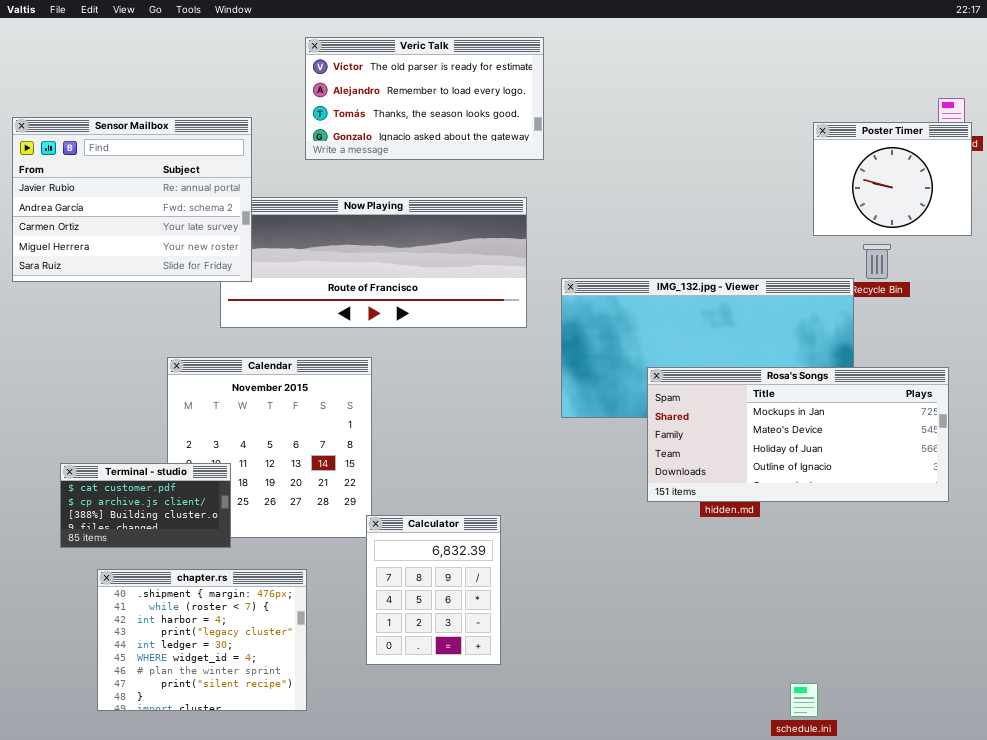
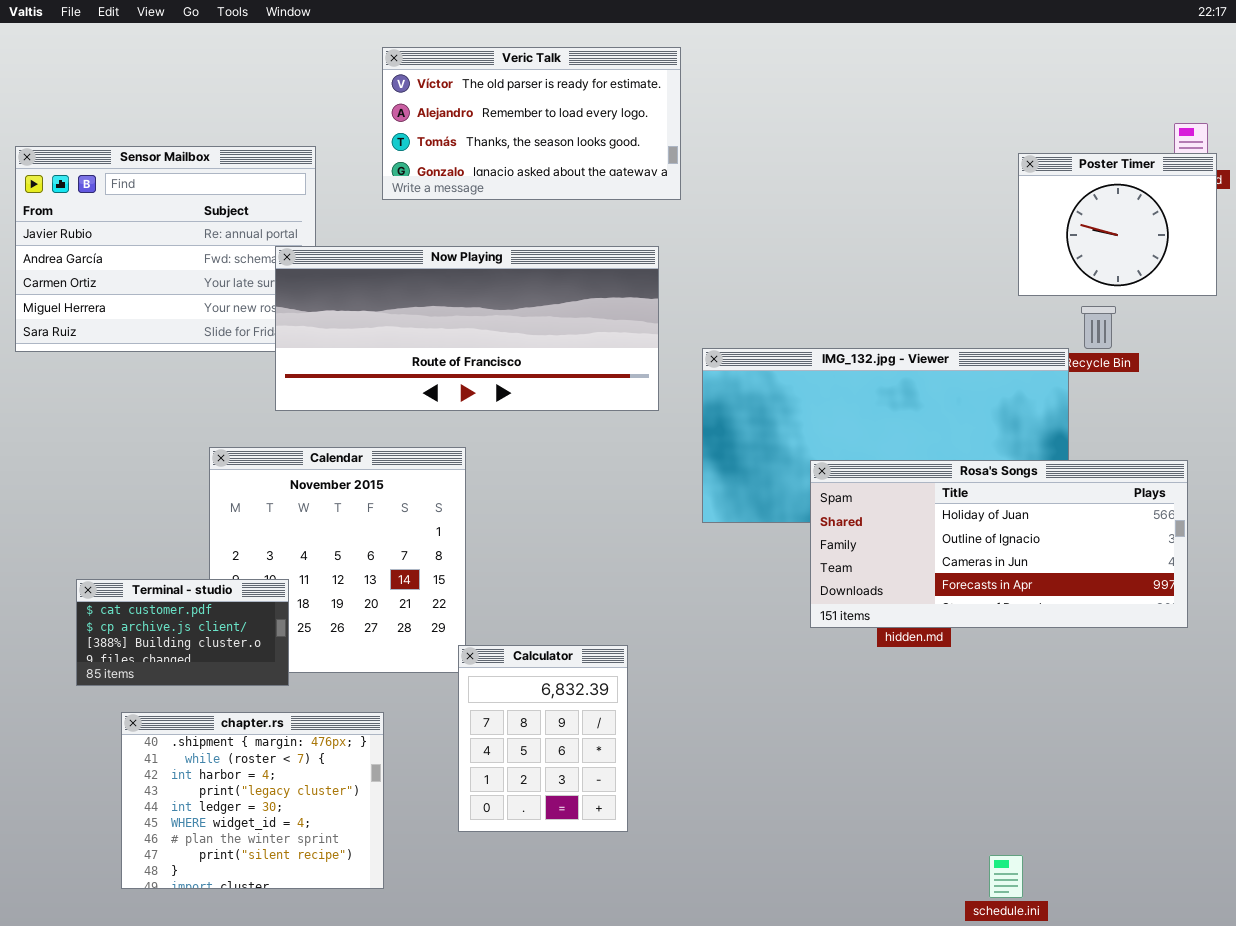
Now Playing: [220,197,527,328] -> [275,246,659,411], raised
Rosa's Songs: [647,367,949,502] -> [810,460,1188,628], scrolled down 2 rows

